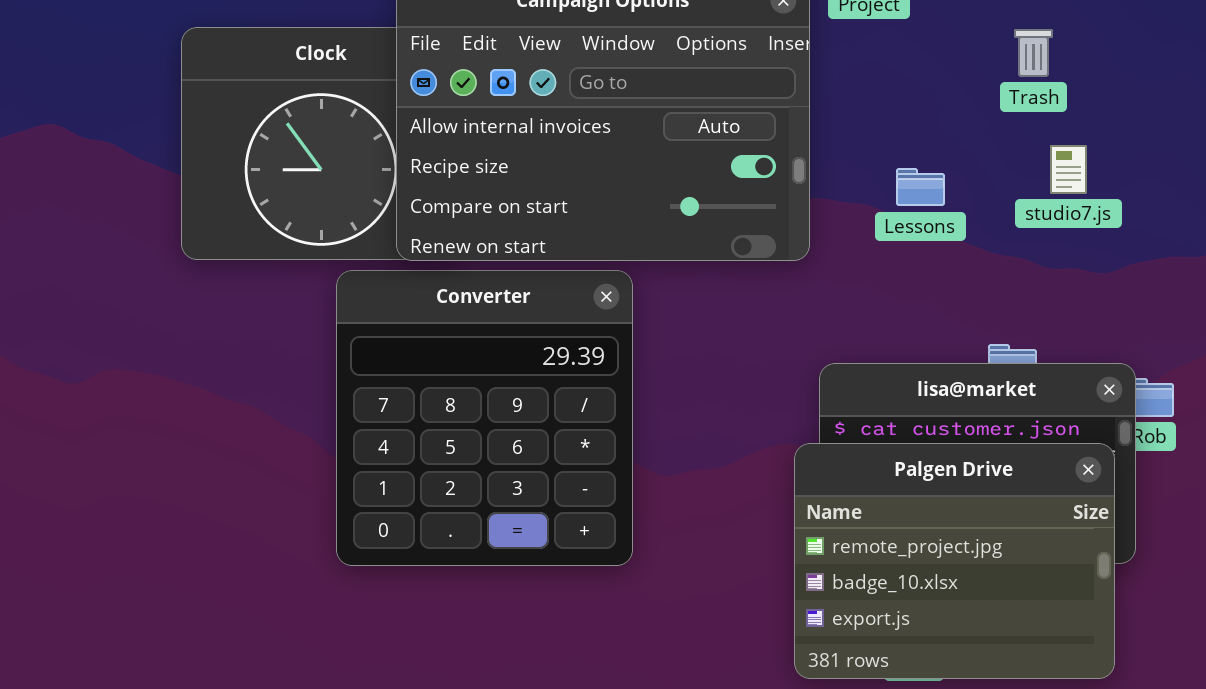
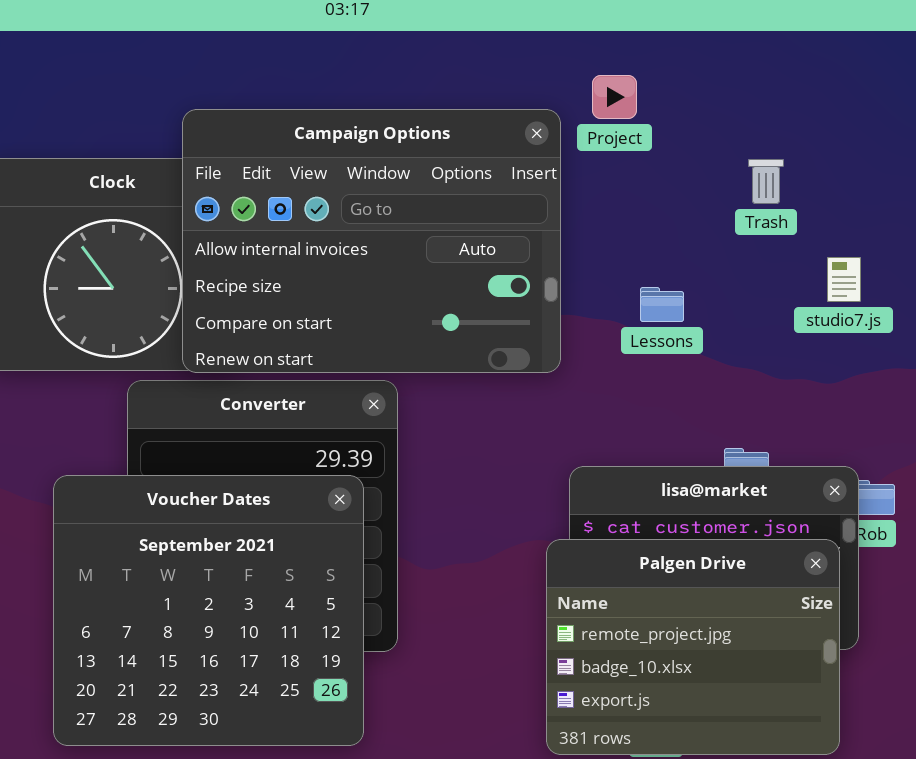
studio7.js: [1050,145,1087,194] -> [827,257,861,302], moved
Voucher Dates: none -> [53,475,364,746], opened

